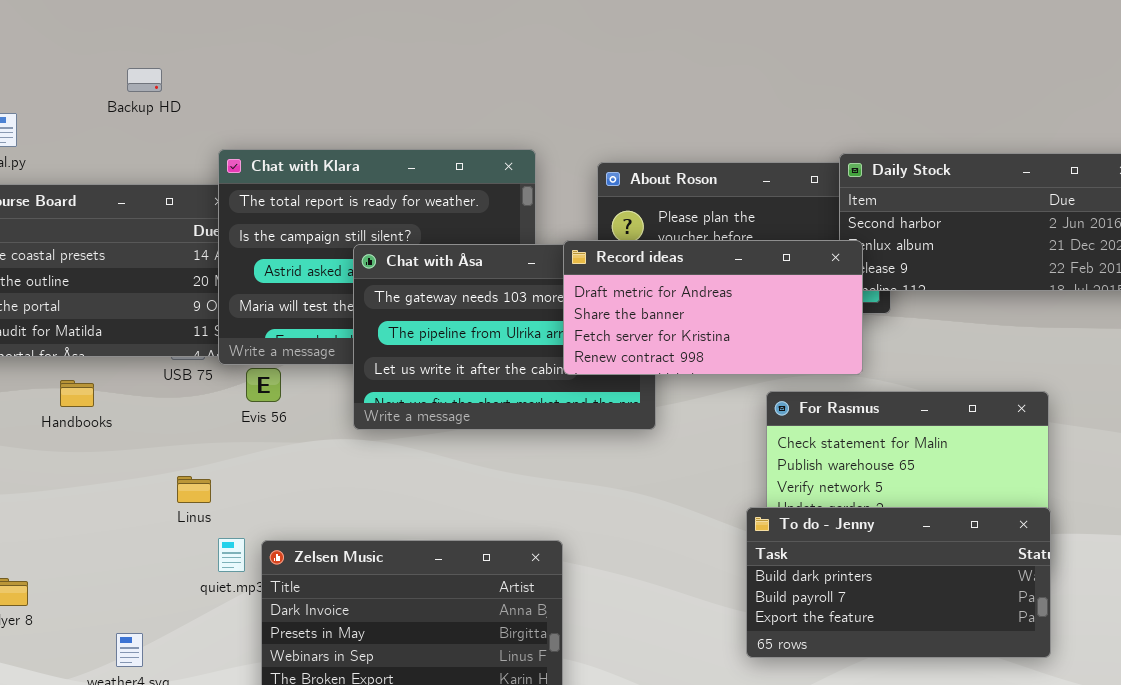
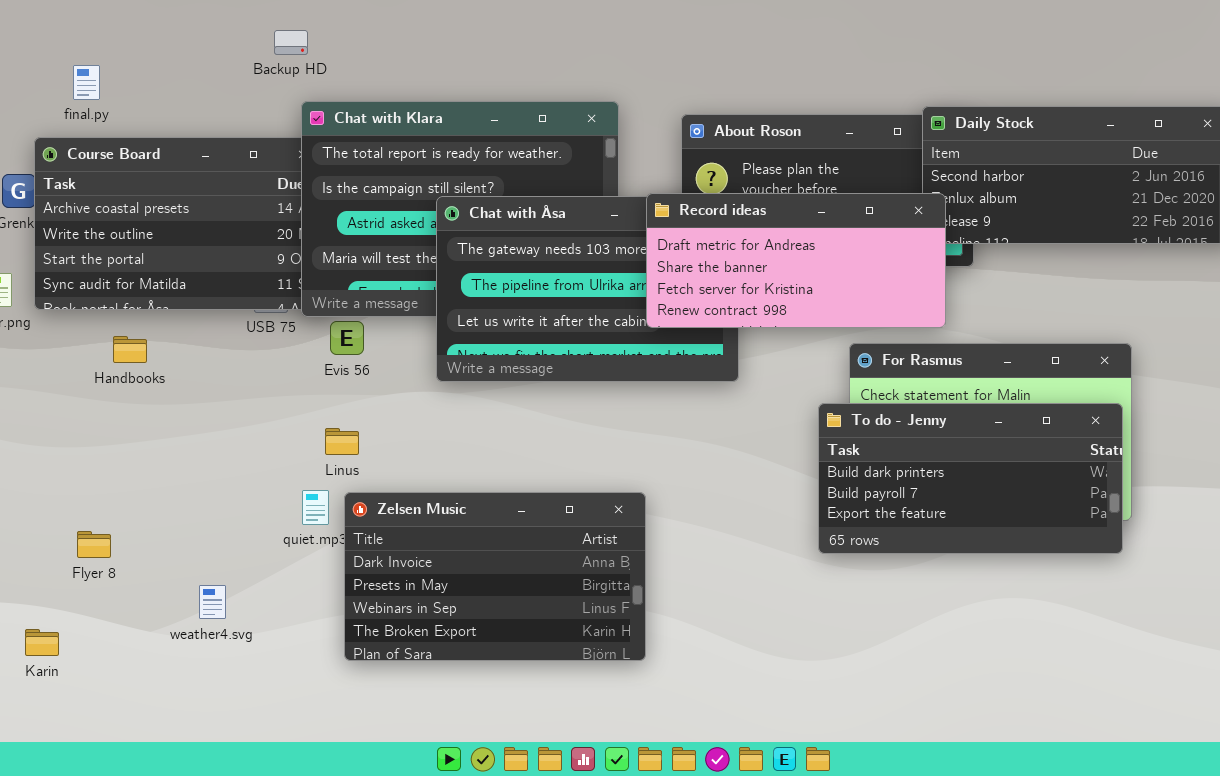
Backup HD: [127,68,162,92] -> [274,30,308,55], moved
Handbooks: [60,380,94,407] -> [113,336,147,363], moved
Linus: [177,476,211,503] -> [325,428,359,455], moved
To do - Jenny: [746,507,1051,658] -> [818,403,1123,554], moved

